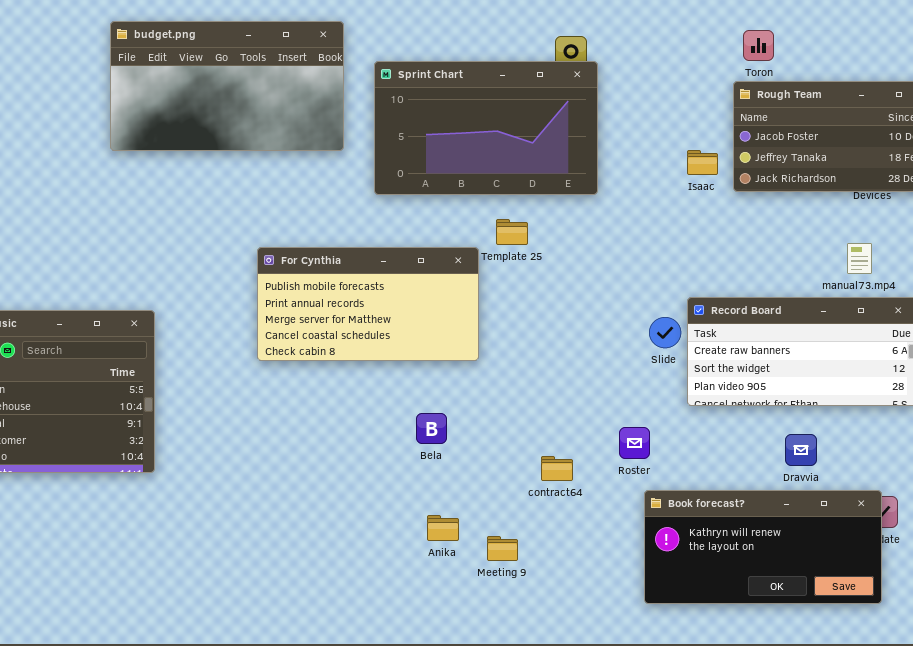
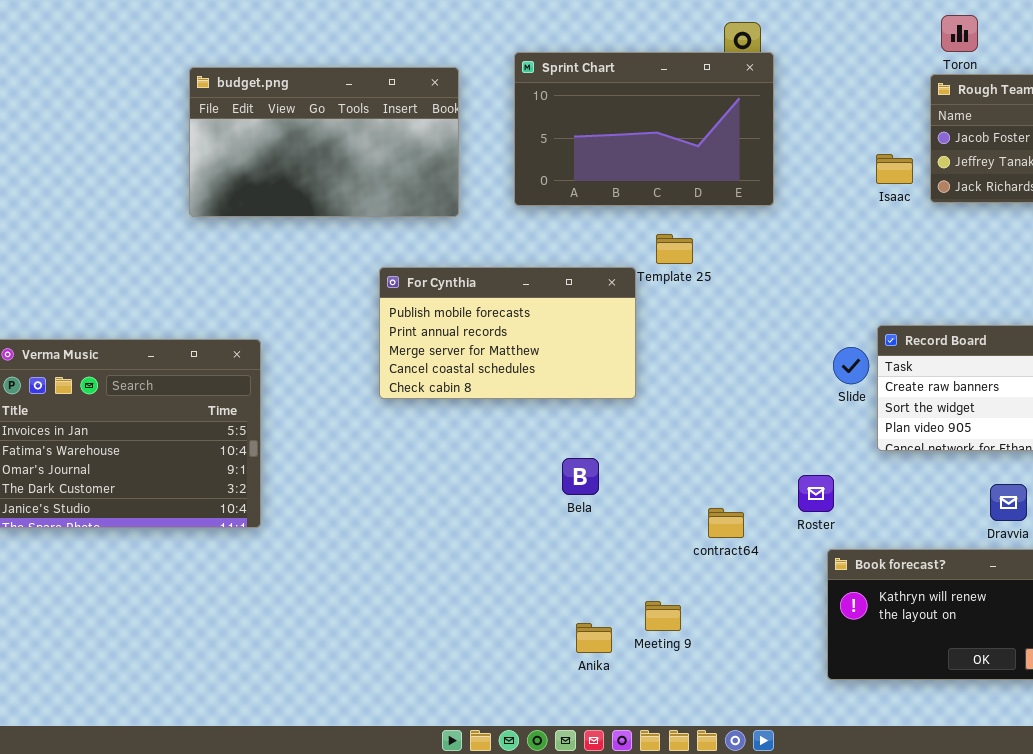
budget.png: [110,21,344,151] -> [189,67,459,217], moved
Anika: [427,515,459,541] -> [576,623,612,653], moved

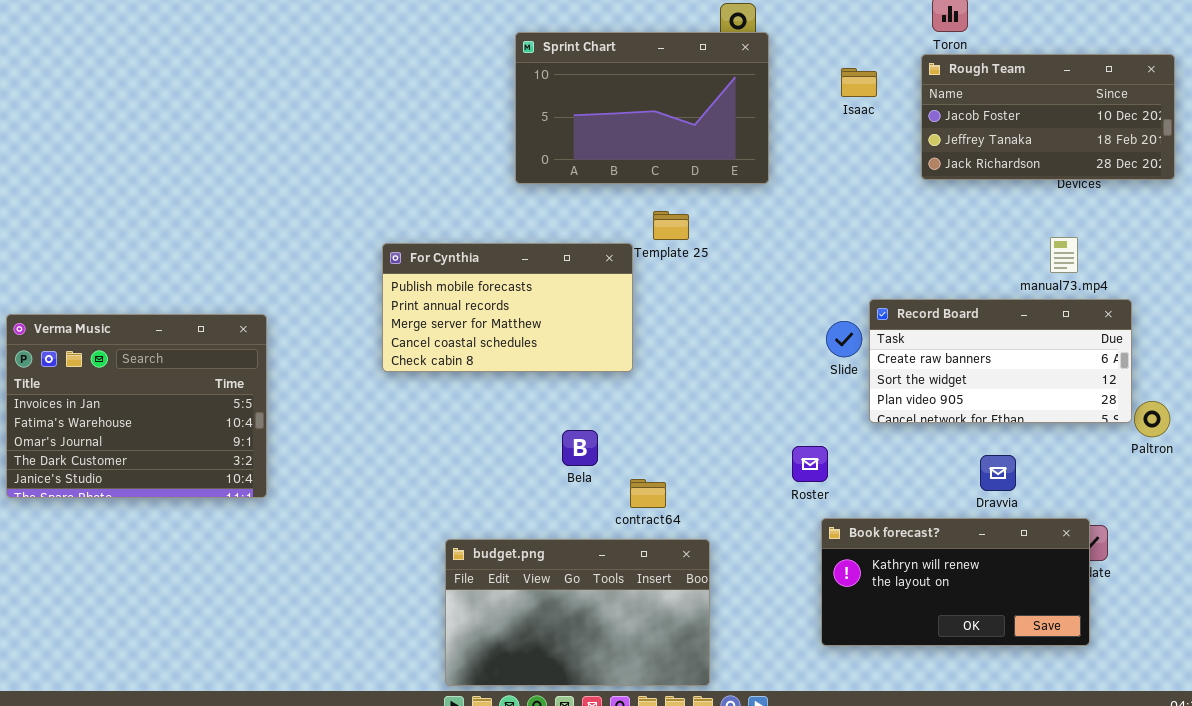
budget.png: [189,67,459,217] -> [445,539,710,686], moved
Isaac: [876,154,913,184] -> [841,68,877,97], moved
contract64: [708,508,744,538] -> [630,479,666,508], moved

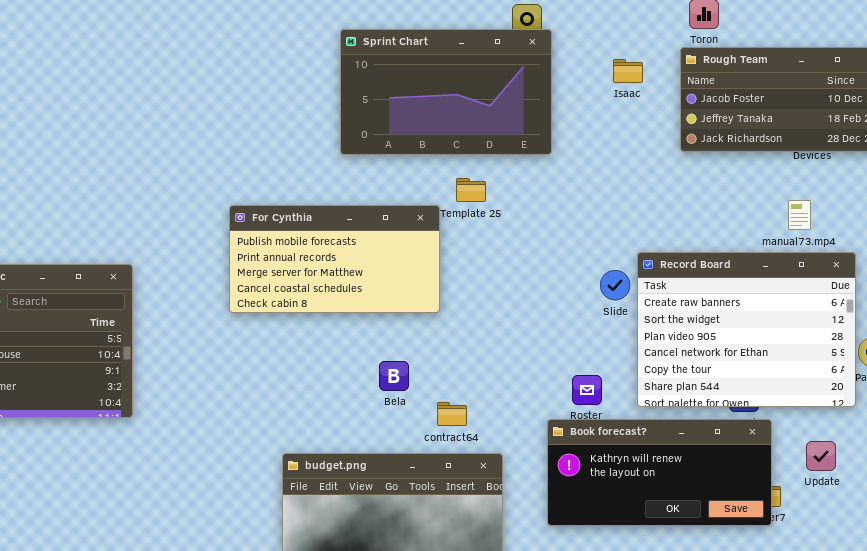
Record Board: [869,299,1132,423] -> [637,252,856,407], resized
Book forecast?: [821,518,1090,646] -> [547,419,772,526], moved

